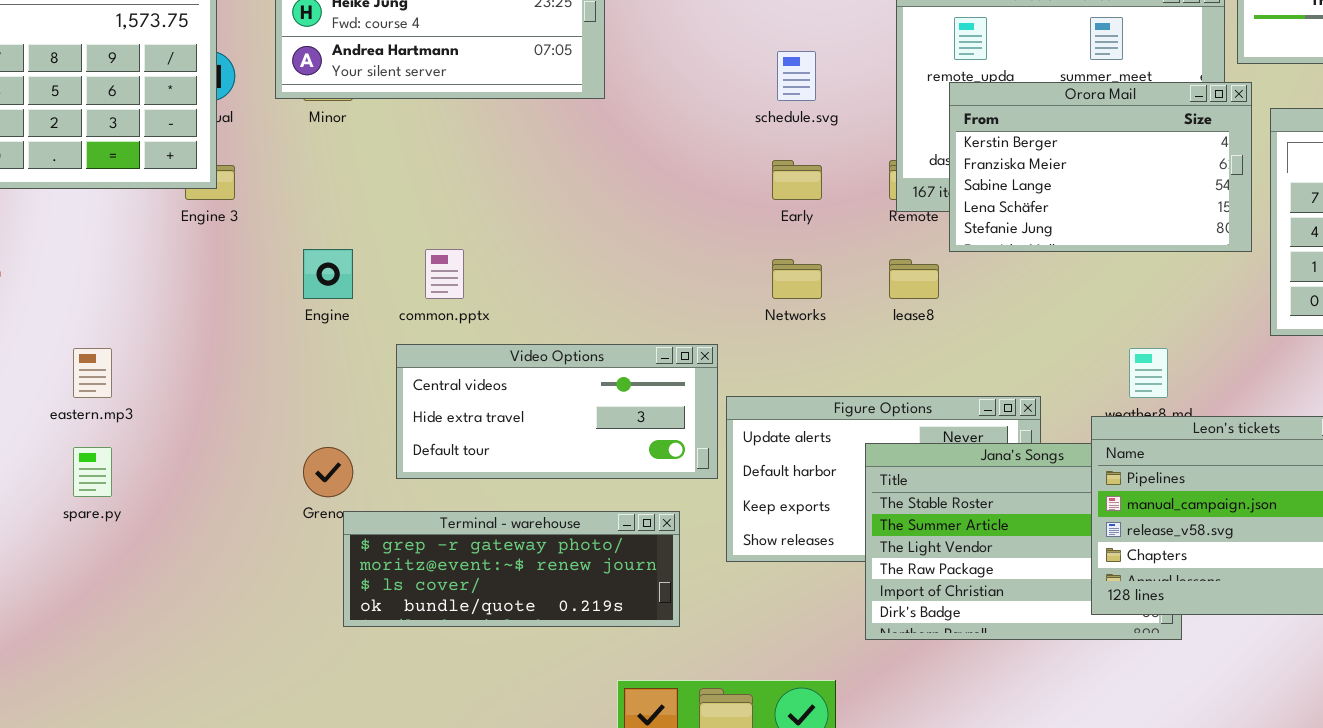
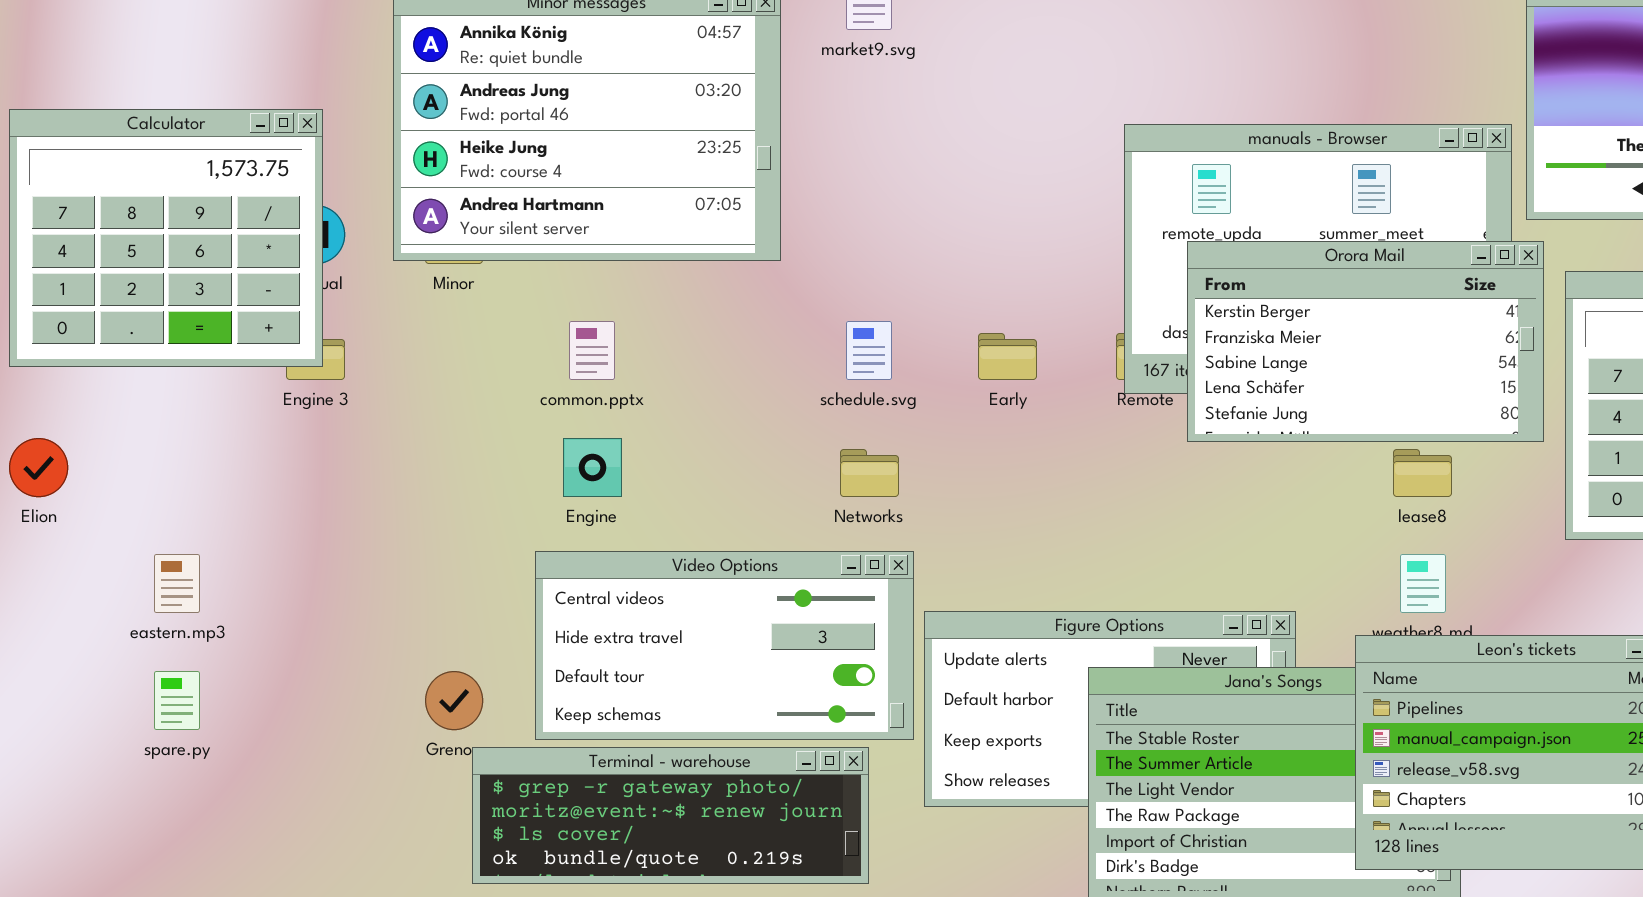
schedule.svg: [777,51,816,101] -> [846,321,892,380], moved
Engine: [303,249,353,299] -> [563,438,622,497], moved
common.pptx: [425,249,464,299] -> [569,321,615,380], moved
Networks: [772,259,822,299] -> [840,449,899,497], moved
lease8: [889,259,939,299] -> [1393,449,1452,497], moved
Video Options: [396,344,718,479] -> [535,551,914,740], resized

